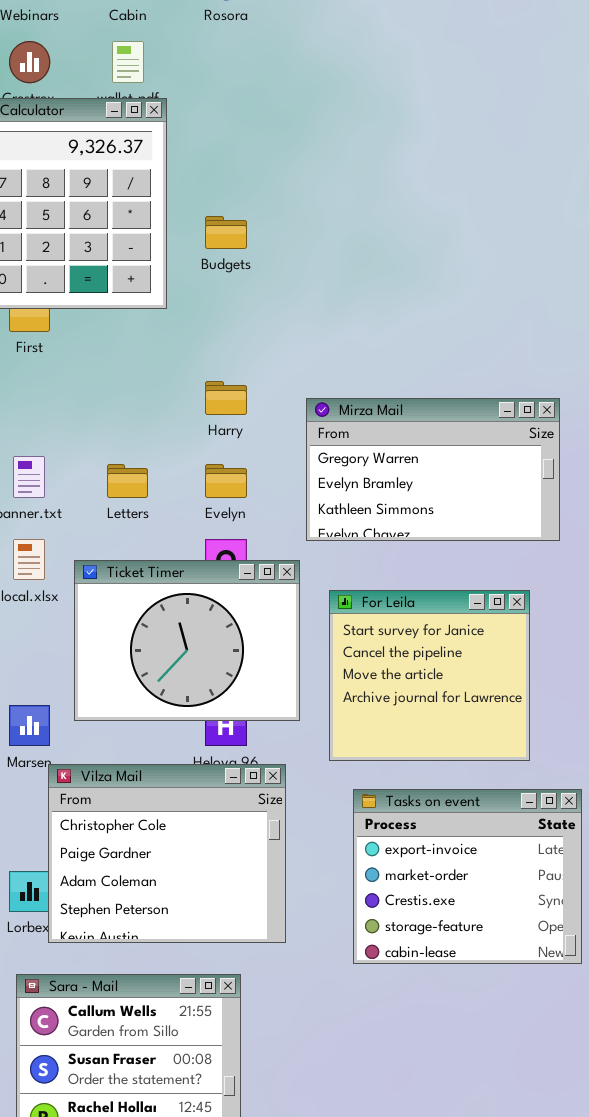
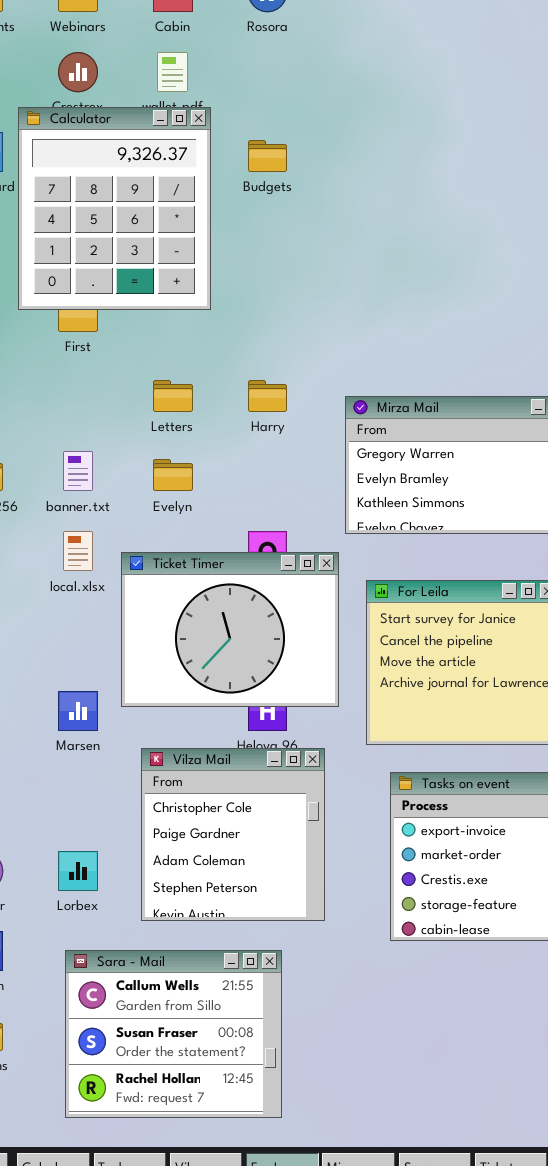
Budgets: [205,216,247,249] -> [248,140,287,172], moved
Letters: [107,464,148,498] -> [153,380,193,412], moved
Evelyn: [205,464,247,498] -> [153,459,193,491], moved
Vilza Mail: [48,764,286,943] -> [141,748,325,921], resized

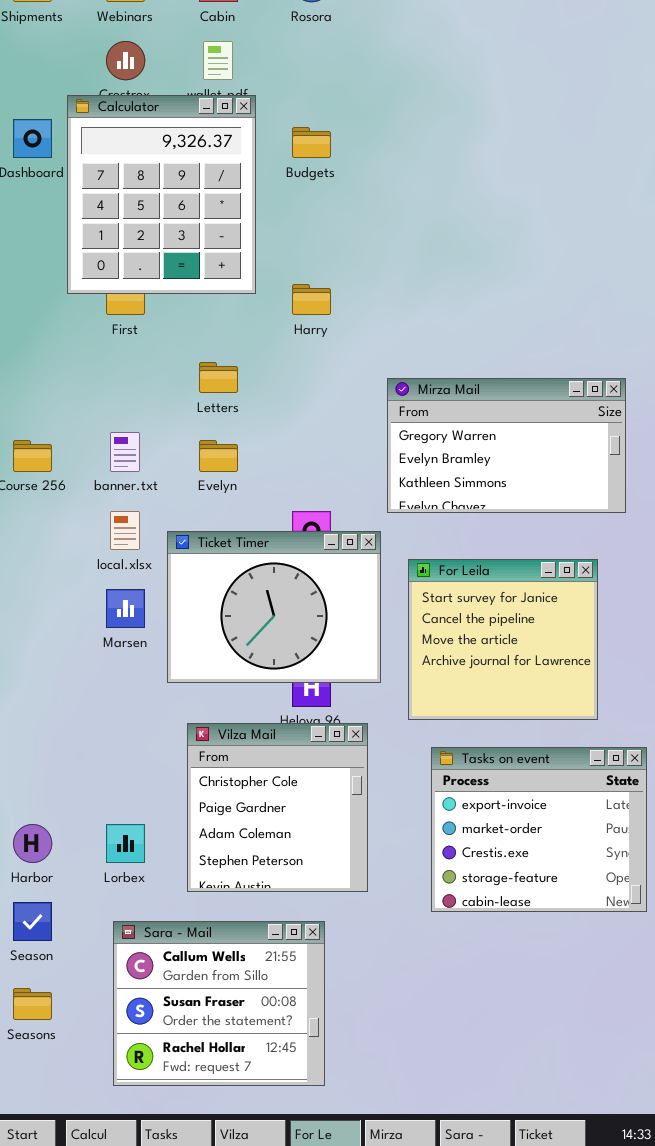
Harry: [248,380,287,412] -> [292,284,331,315], moved
Marsen: [58,691,98,731] -> [106,589,145,628], moved

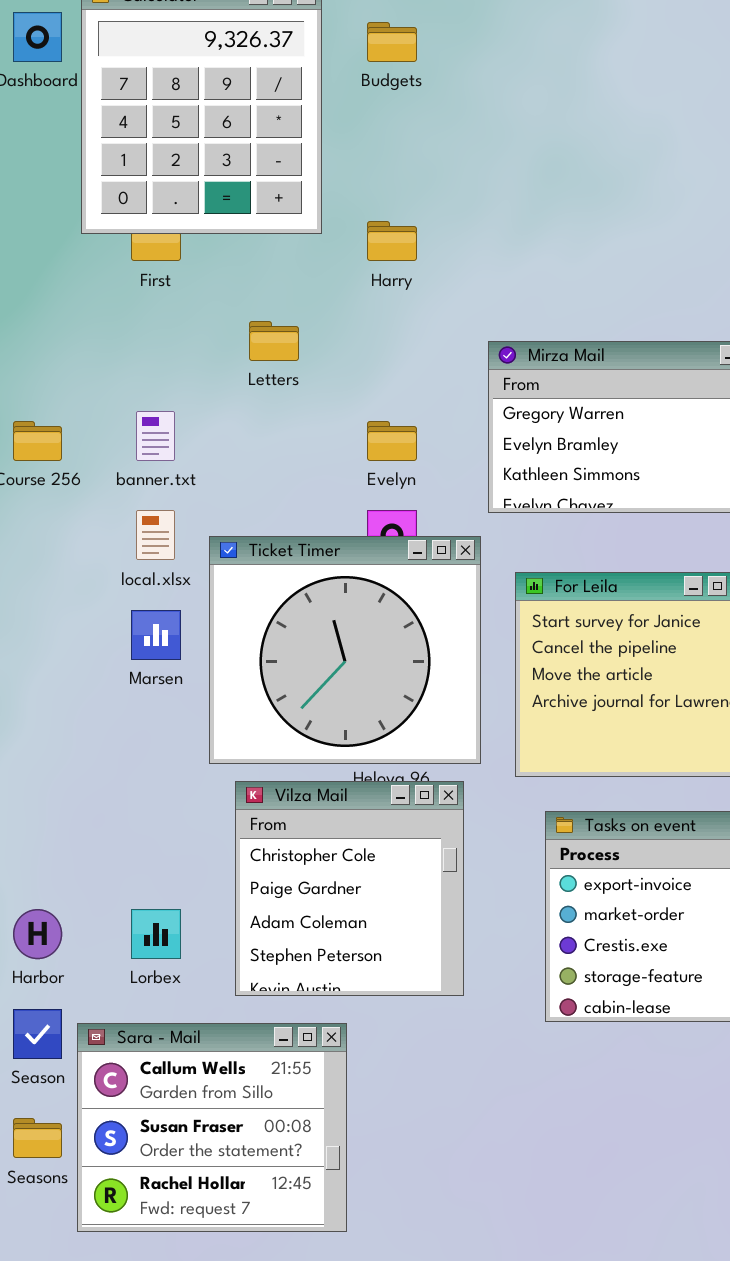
Evelyn: [199,440,238,472] -> [367,421,417,461], moved
Ticket Timer: [167,531,381,683] -> [209,536,481,764], resized
Sara - Mail: [113,921,325,1086] -> [77,1023,347,1232], moved

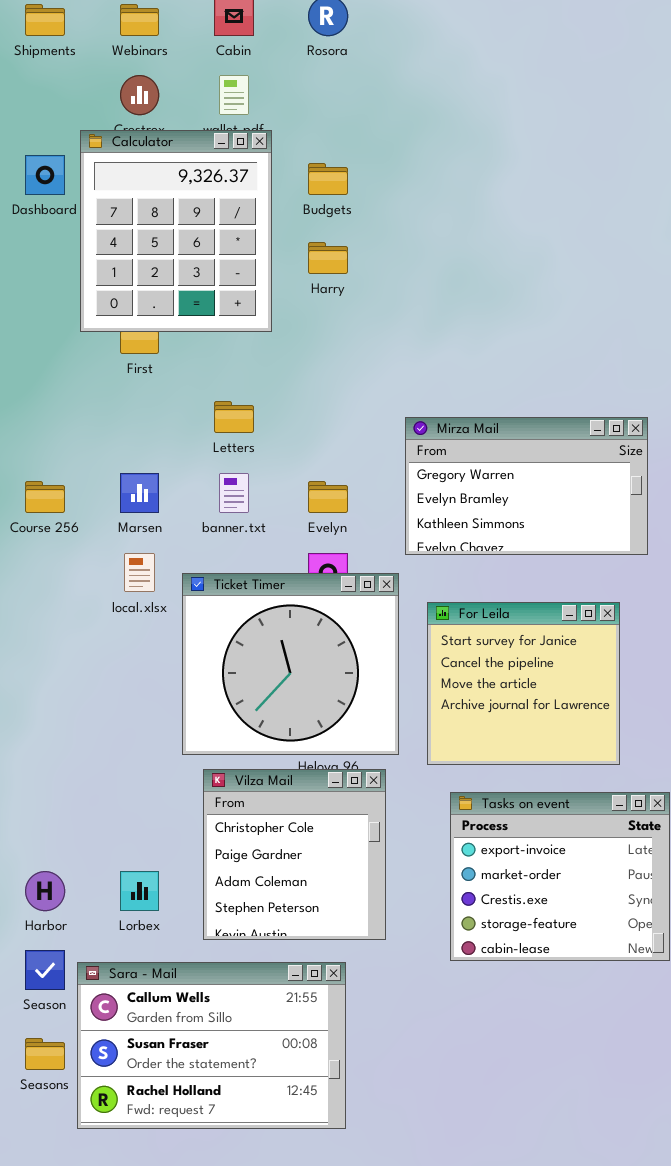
Harry: [367,221,417,261] -> [308,242,348,274], moved
banner.txt: [136,411,175,461] -> [219,473,249,513], moved
Marsen: [131,610,181,660] -> [120,473,159,513], moved
Sara - Mail: [77,1023,347,1232] -> [77,962,346,1129], resized

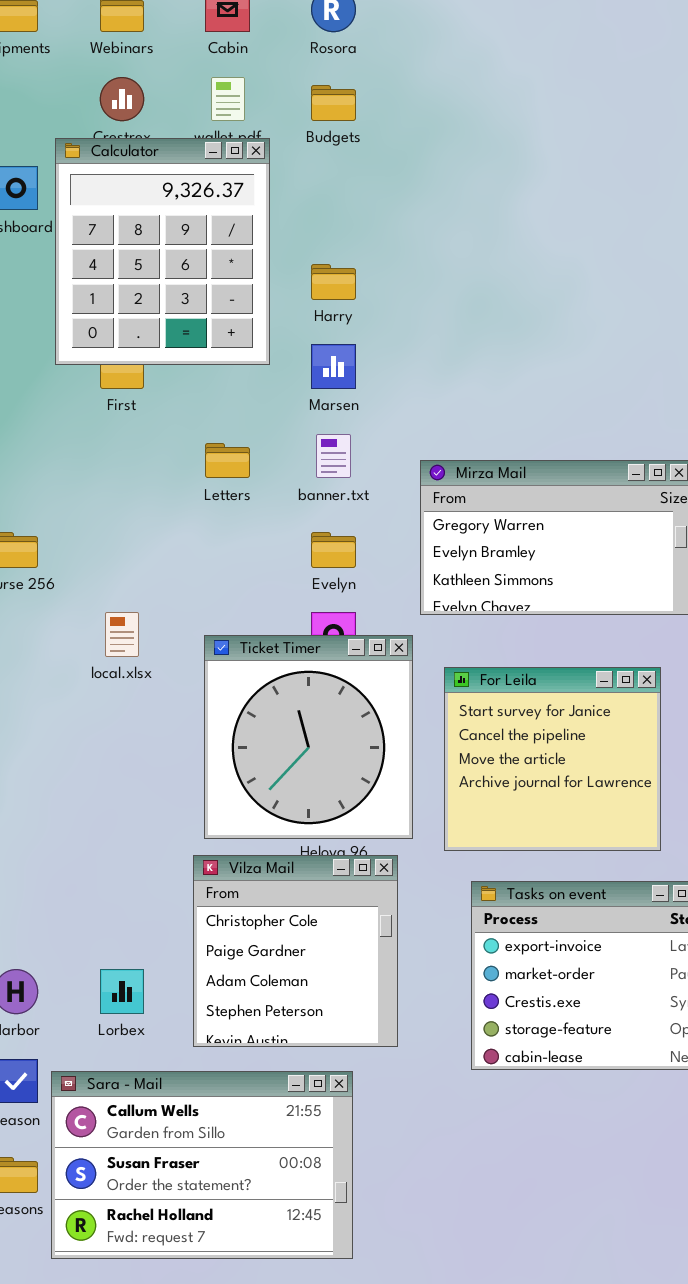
Budgets: [308,163,348,195] -> [311,85,356,121], moved
Marsen: [120,473,159,513] -> [311,344,356,389], moved
banner.txt: [219,473,249,513] -> [316,434,351,478], moved
Ticket Timer: [182,573,399,755] -> [204,635,413,839], resized

